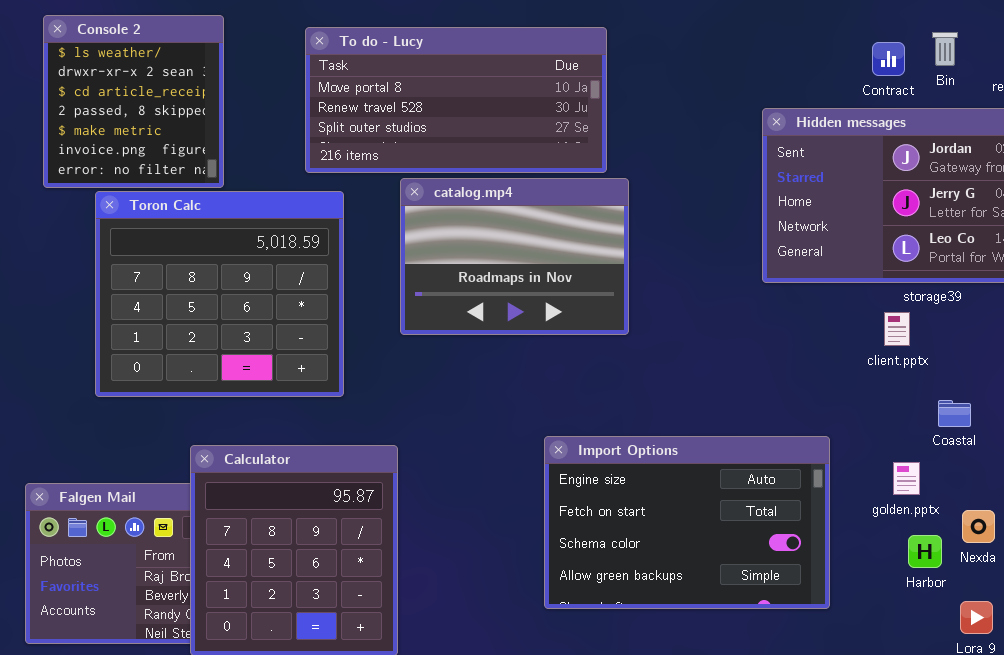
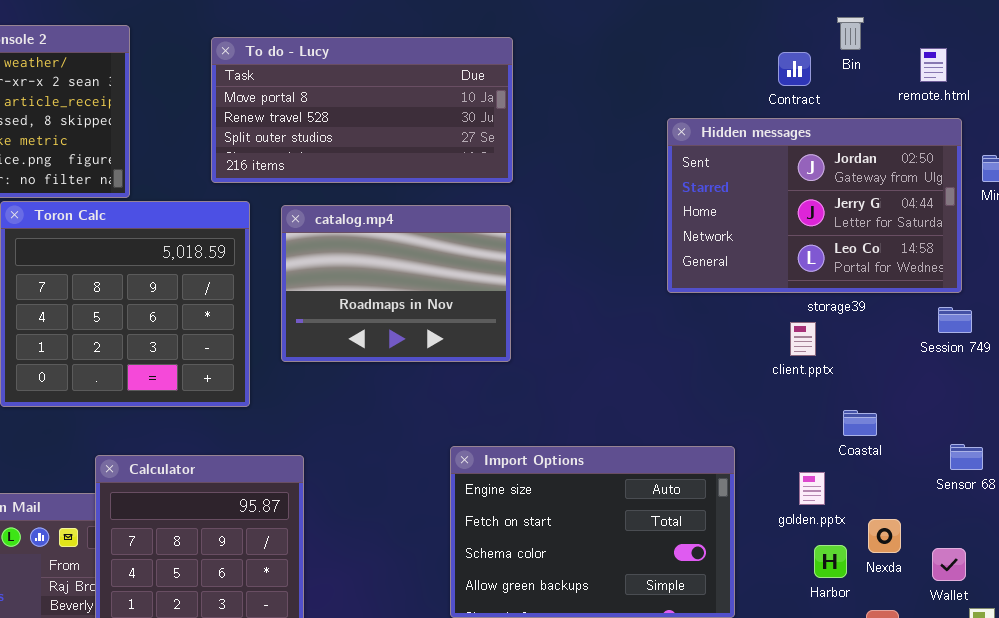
Bin: [932,32,958,66] -> [837,17,864,50], moved
catalog.mp4: [400,178,629,335] -> [281,205,511,362], moved

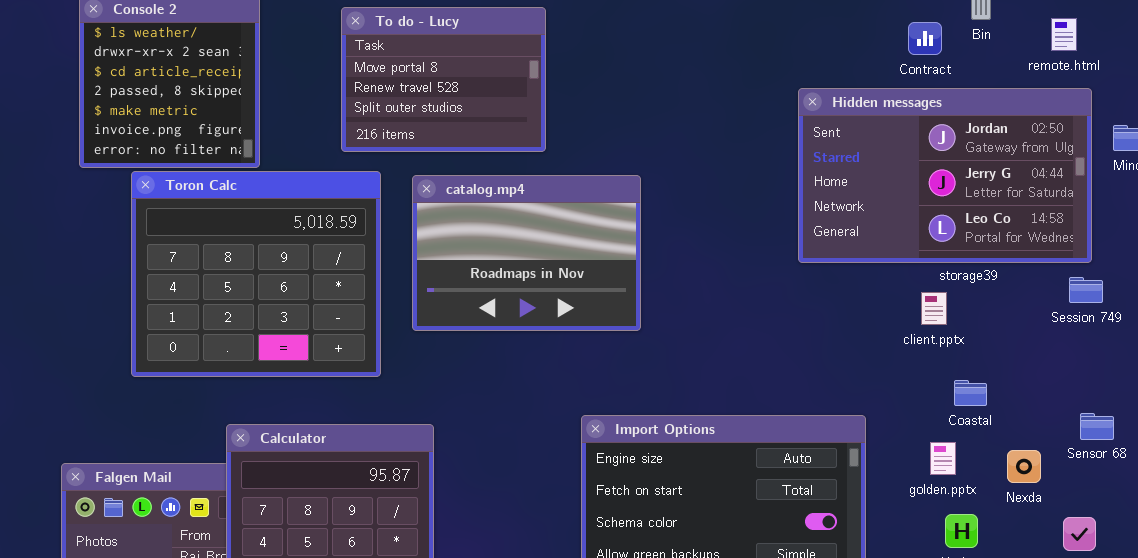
To do - Lucy: [211,37,513,183] -> [341,7,546,152], resized
Coastal: [843,410,877,436] -> [954,380,987,406], moved
Nexda: [868,519,901,553] -> [1007,450,1041,483], moved

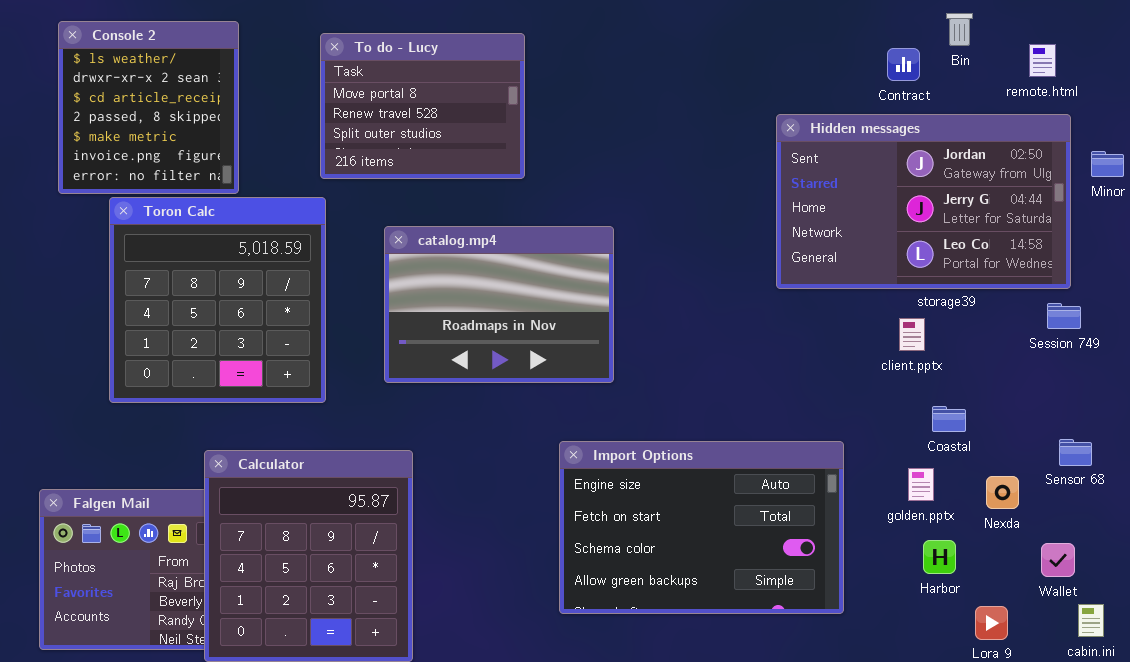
Toron Calc: [131,171,381,377] -> [109,197,326,403], resized
catalog.mp4: [412,175,641,331] -> [384,226,614,383], moved

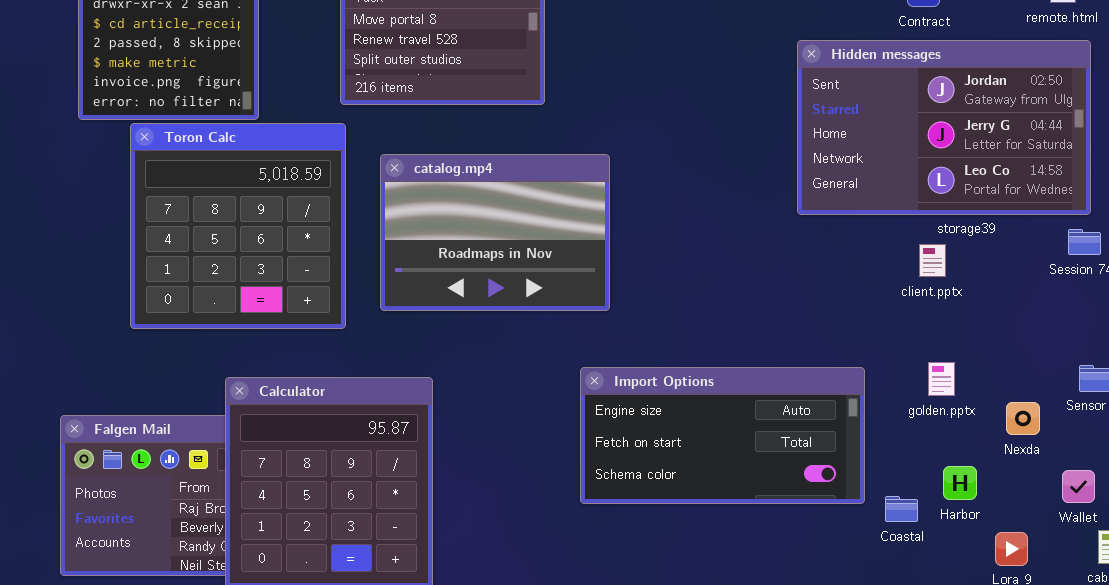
catalog.mp4: [384,226,614,383] -> [380,154,610,311], moved
Coastal: [932,406,966,432] -> [885,496,918,522], moved
Import Options: [559,441,844,614] -> [580,367,865,504], resized
golden.pptx: [908,468,934,501] -> [928,362,955,396], moved

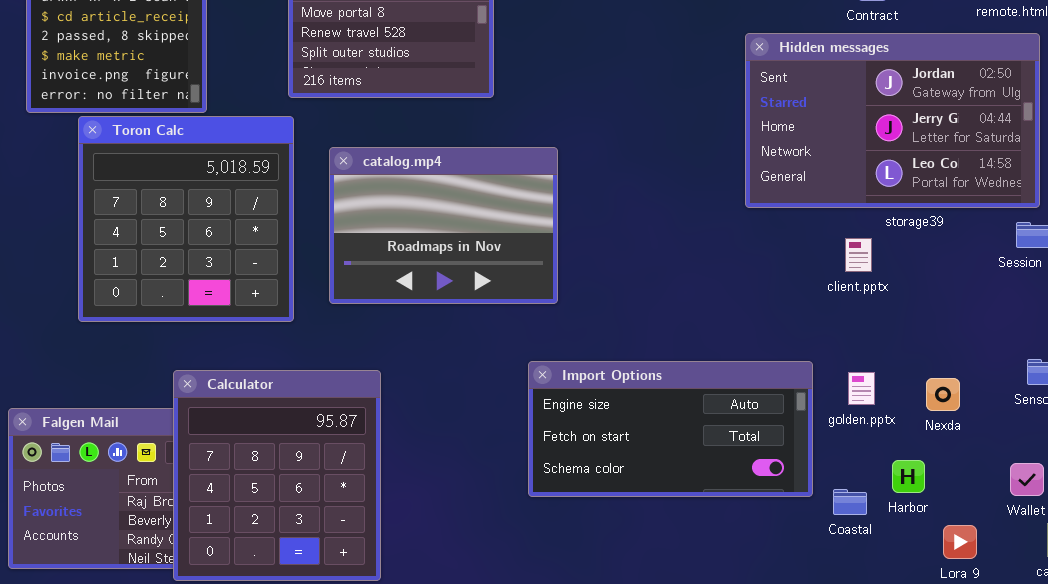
client.pptx: [919,244,946,277] -> [845,238,872,272], moved
golden.pptx: [928,362,955,396] -> [848,372,875,405], moved
Nexda: [1006,402,1040,435] -> [926,378,960,411], moved

